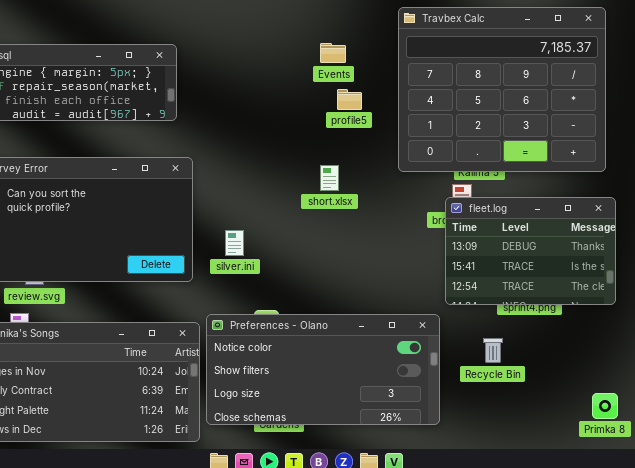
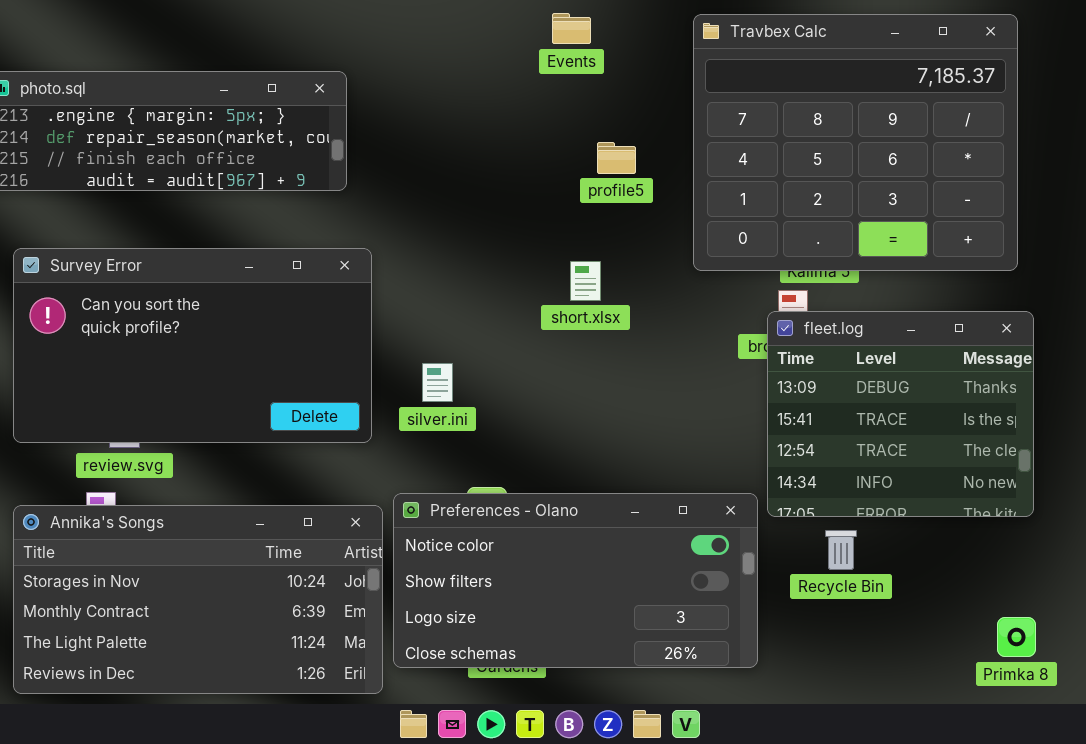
Events: [320,43,346,63] -> [552,13,591,44], moved
fleet.log: [445,197,616,305] -> [767,311,1034,517], resized

